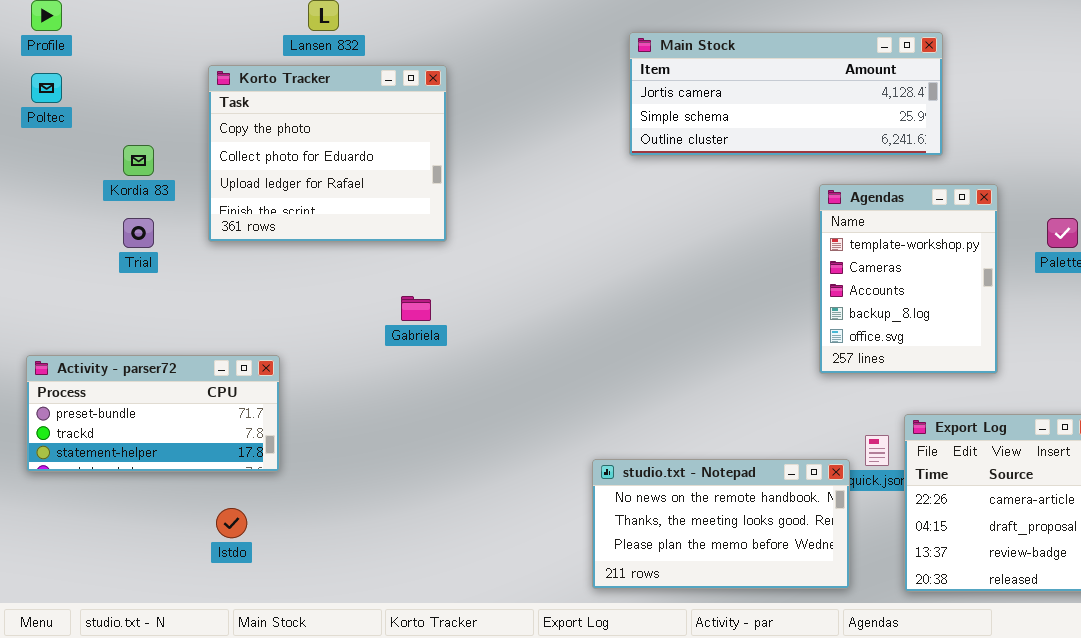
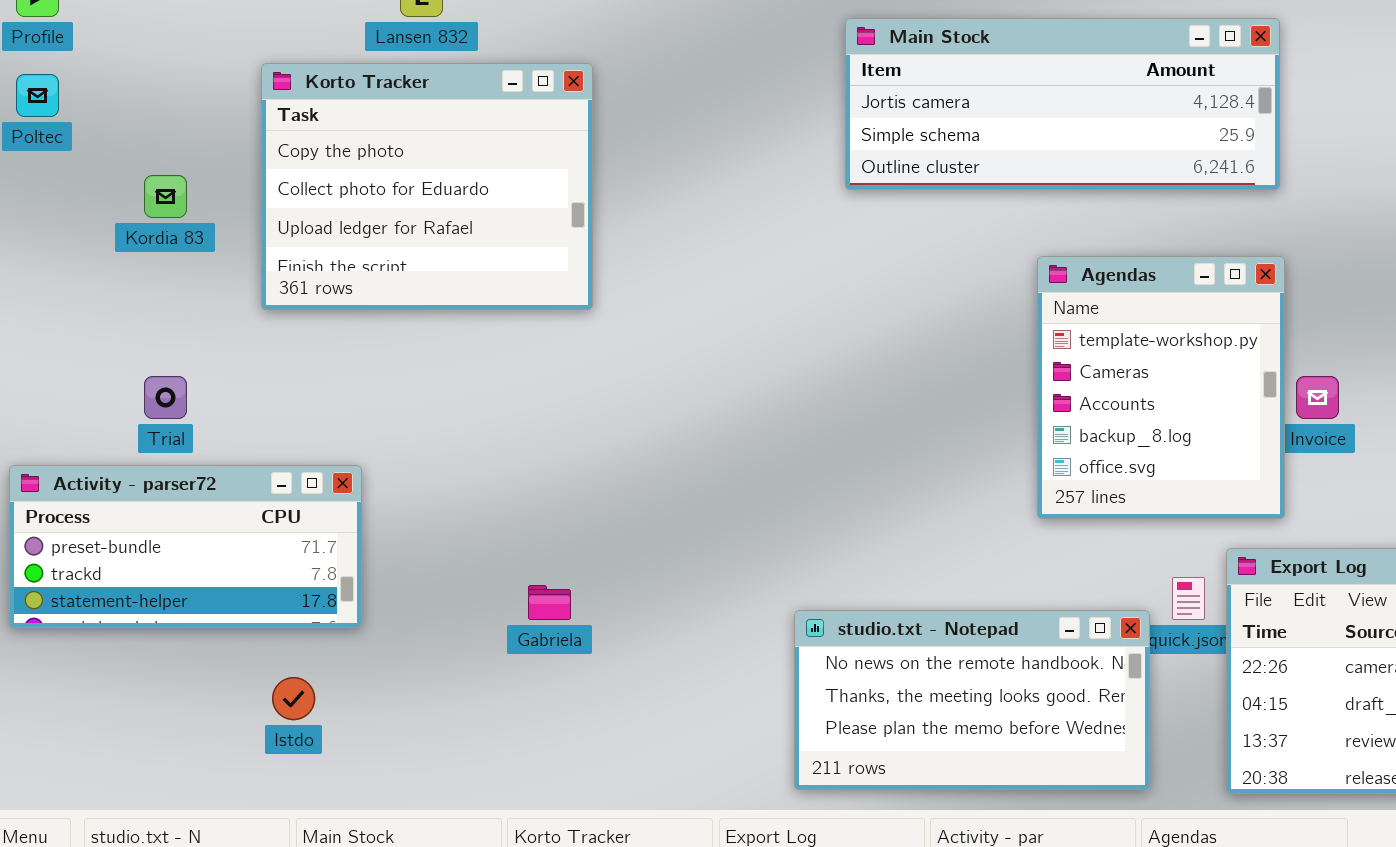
Agendas: [819,184,998,374] -> [1037,256,1285,519], moved
Trial: [123,218,154,248] -> [144,376,187,419], moved
Gabriela: [401,296,431,321] -> [528,585,571,620], moved

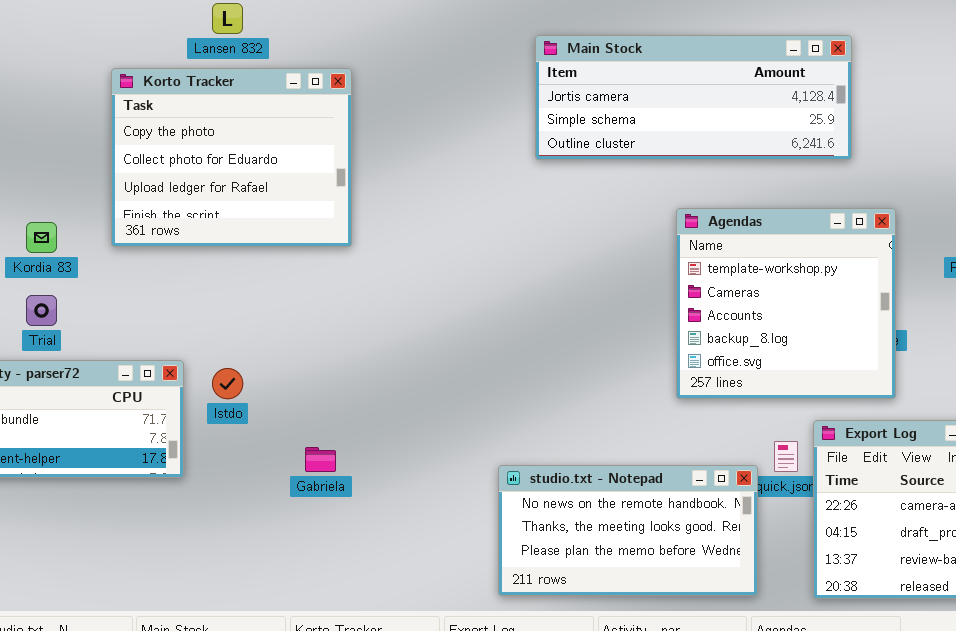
Kordia 83: [144,175,187,218] -> [26,222,57,253], moved
Agendas: [1037,256,1285,519] -> [676,208,896,399], resized
Istdo: [272,677,315,720] -> [212,368,243,399], moved

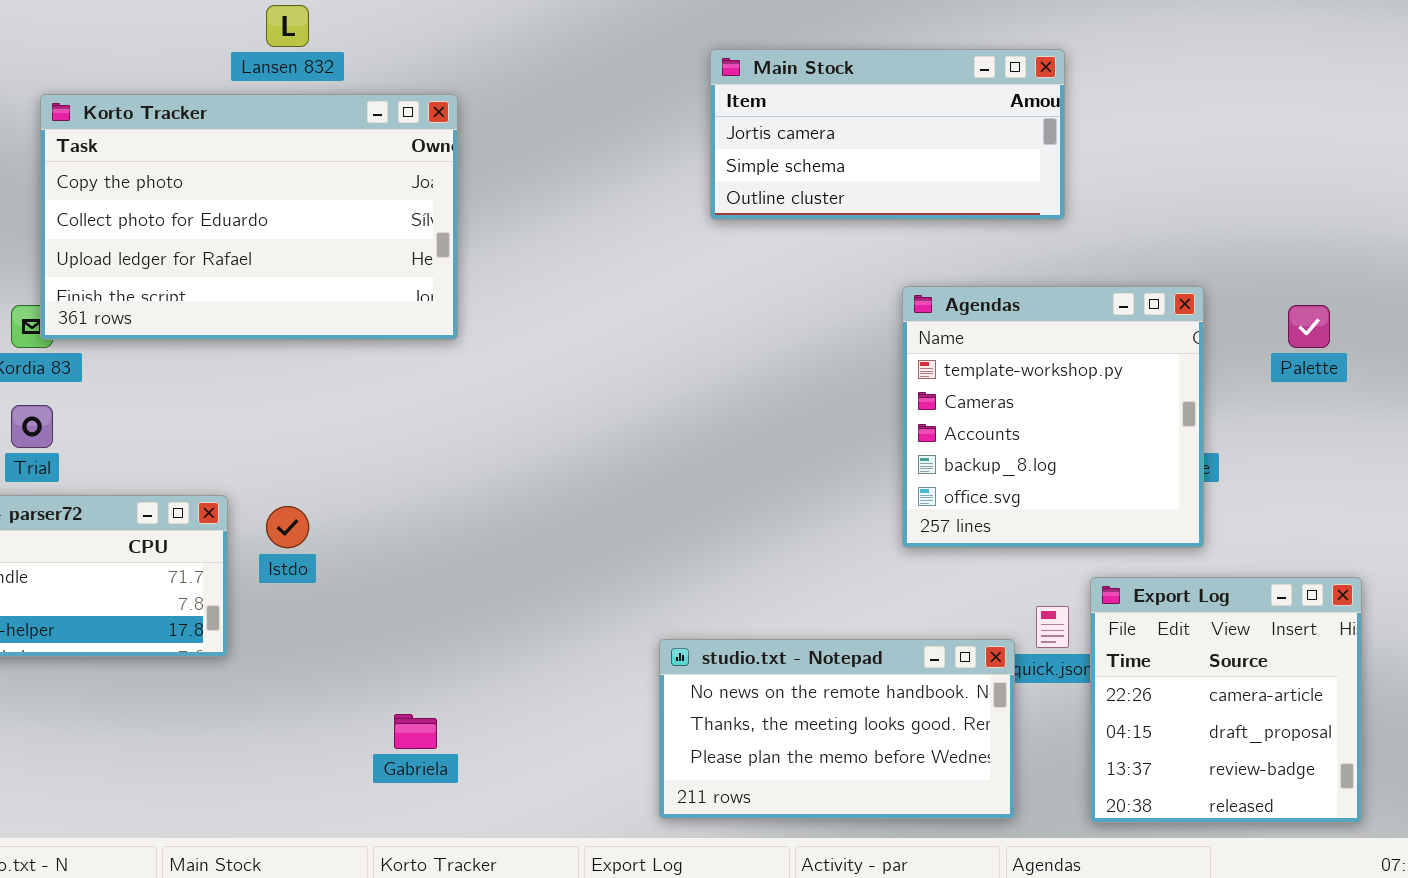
Main Stock: [535,35,852,160] -> [710,49,1065,220], resized
Korto Tracker: [111,68,352,247] -> [40,94,458,340], resized
Gabriela: [305,447,336,472] -> [394,714,437,749], moved

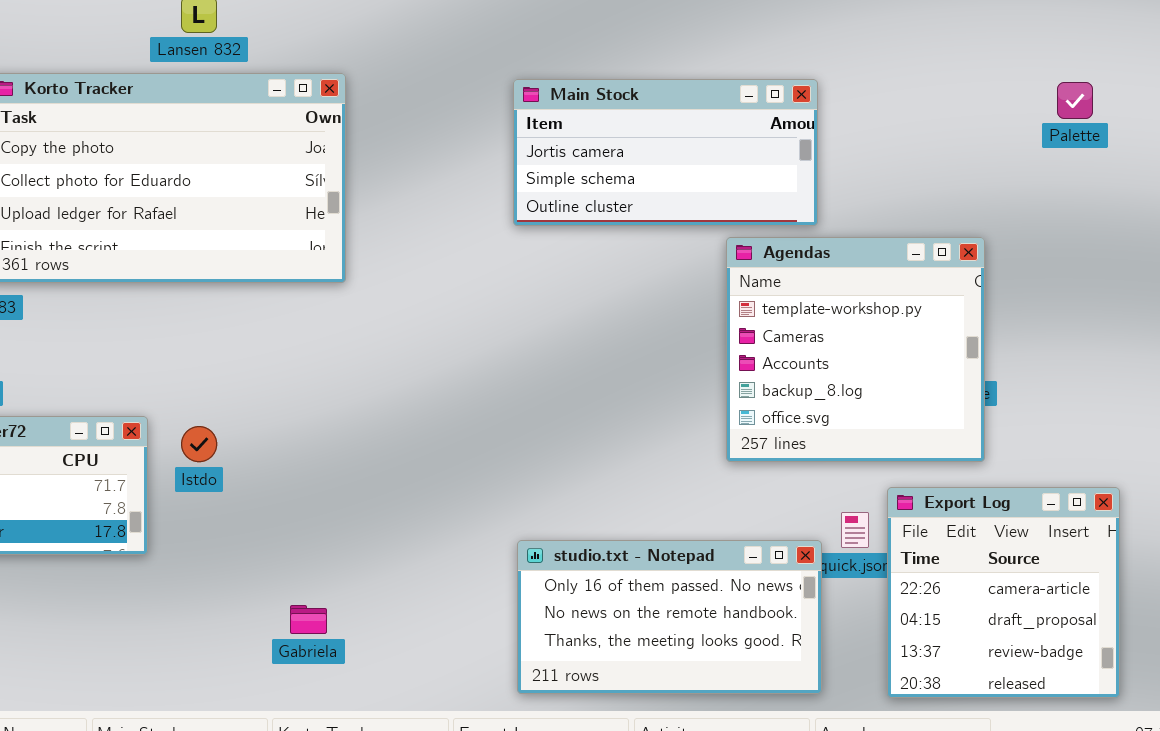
Main Stock: [710,49,1065,220] -> [513,79,818,226], moved
Palette: [1288,305,1330,348] -> [1057,82,1093,119], moved
studio.txt - Notepad: [659,639,1015,819] -> [517,540,822,694], scrolled up 1 row

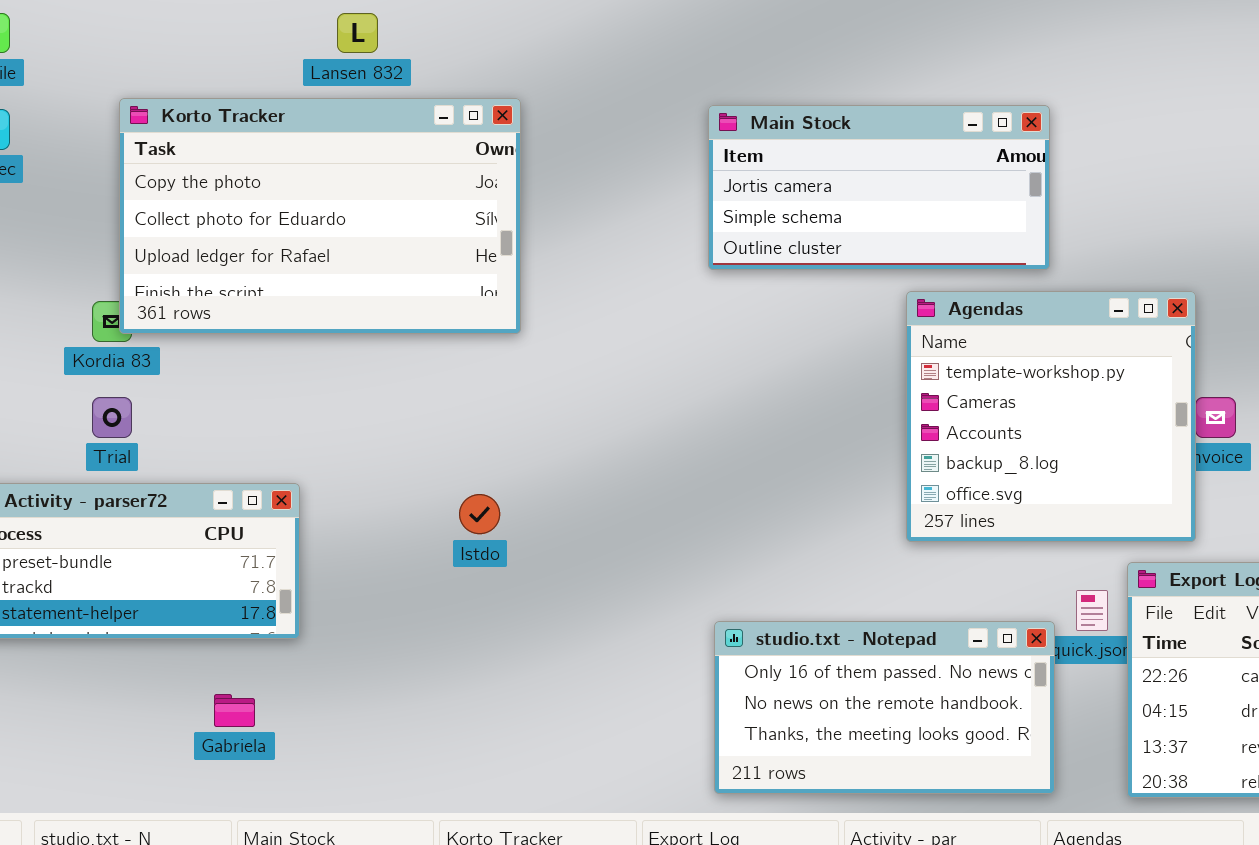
Agendas: [726,237,985,462] -> [906,291,1196,542], moved
Istdo: [181,426,217,462] -> [459,494,500,534], moved
Gabriela: [290,605,327,634] -> [214,694,255,727], moved

